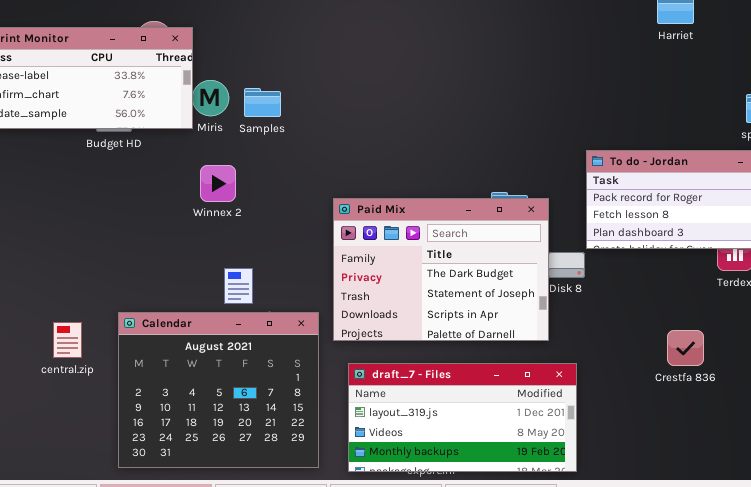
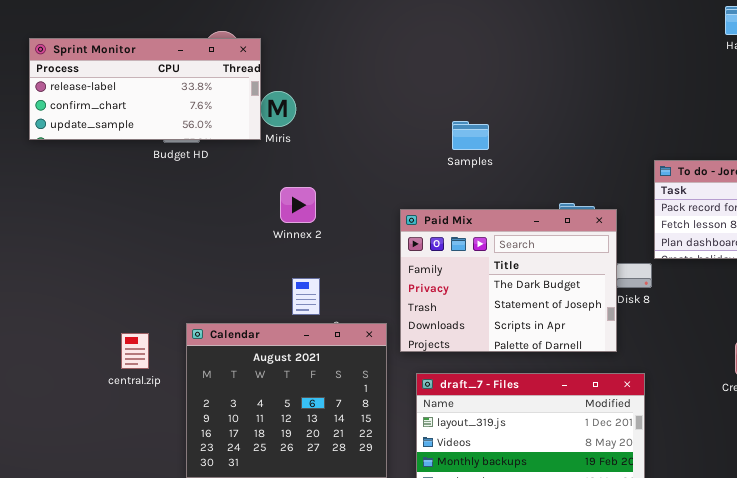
Samples: [244,88,281,117] -> [452,121,489,150], moved
Winnex 2: [200,165,236,202] -> [280,187,316,223], moved

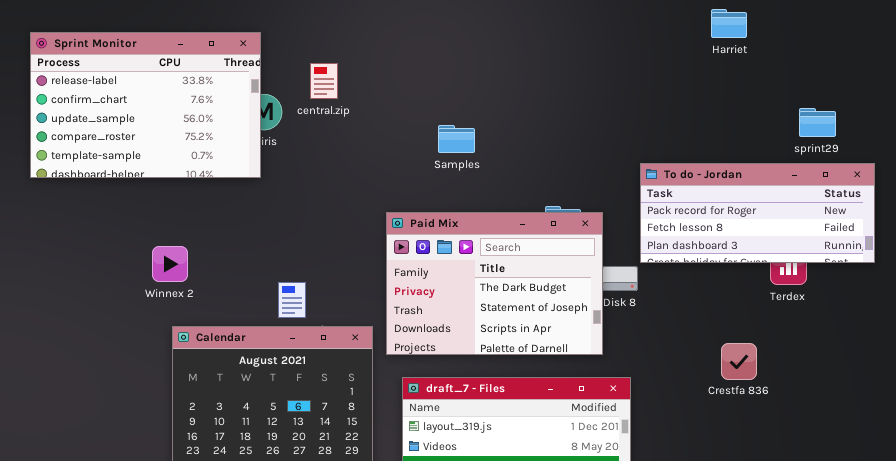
Sprint Monitor: [29,38,261,140] -> [30,32,261,178], moved, resized
Winnex 2: [280,187,316,223] -> [152,246,188,282], moved
central.zip: [121,333,149,369] -> [310,63,338,99], moved

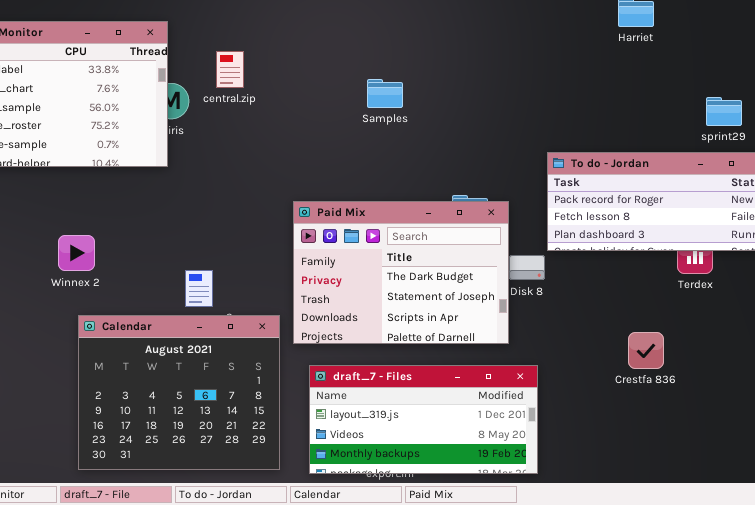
Samples: [438,125,475,153] -> [367,79,403,108], moved

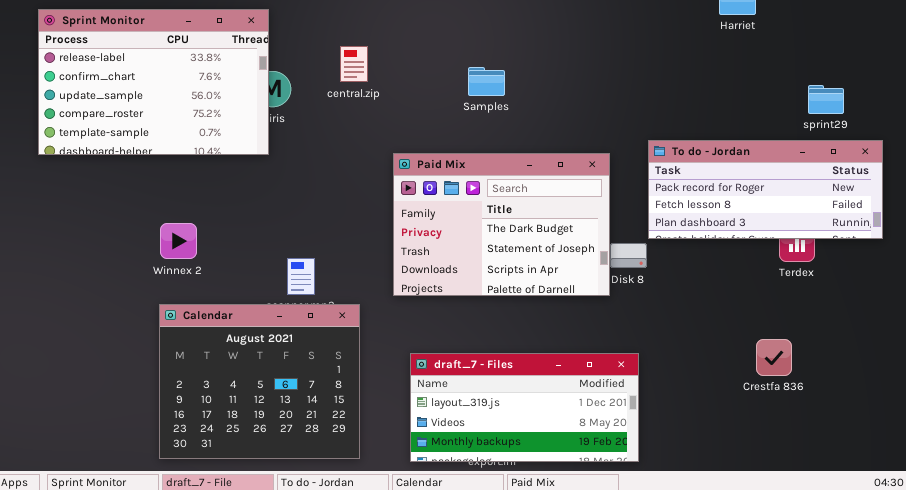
central.zip: [216,51,244,88] -> [340,46,368,82], moved
Paid Mix: [293,201,509,344] -> [393,153,610,296], moved
Calendar: [78,315,280,470] -> [159,304,360,459], moved
Crestfa 836: [628,332,664,369] -> [756,339,792,376], moved

